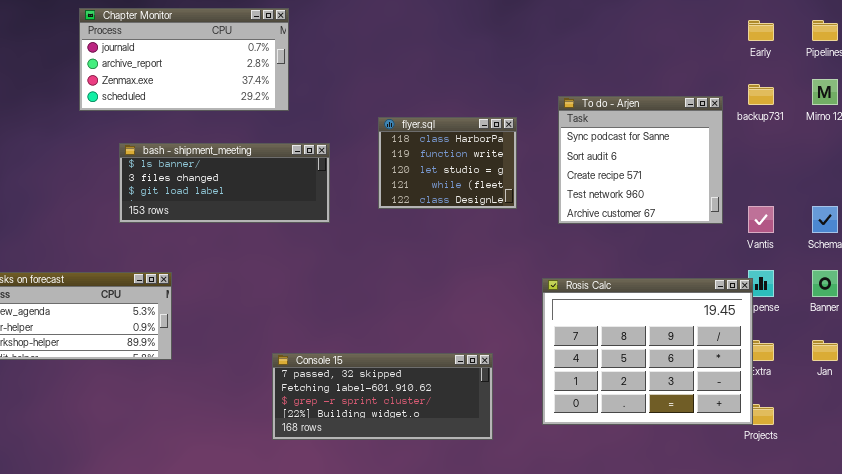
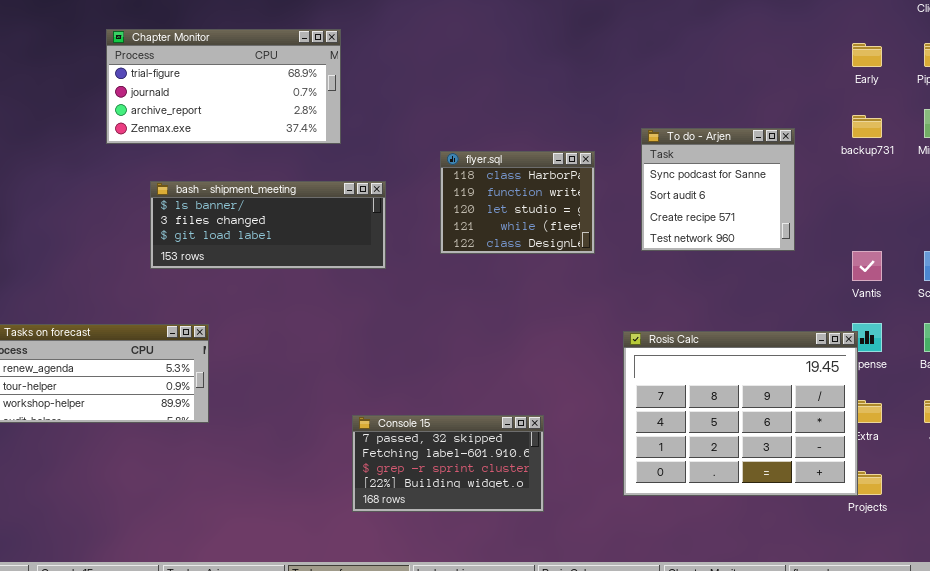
Chapter Monitor: [79,8,289,111] -> [106,29,341,144], scrolled up 1 row
To do - Arjen: [558,96,723,224] -> [641,128,795,251], resized
Console 15: [272,353,493,440] -> [352,415,544,512], moved, resized

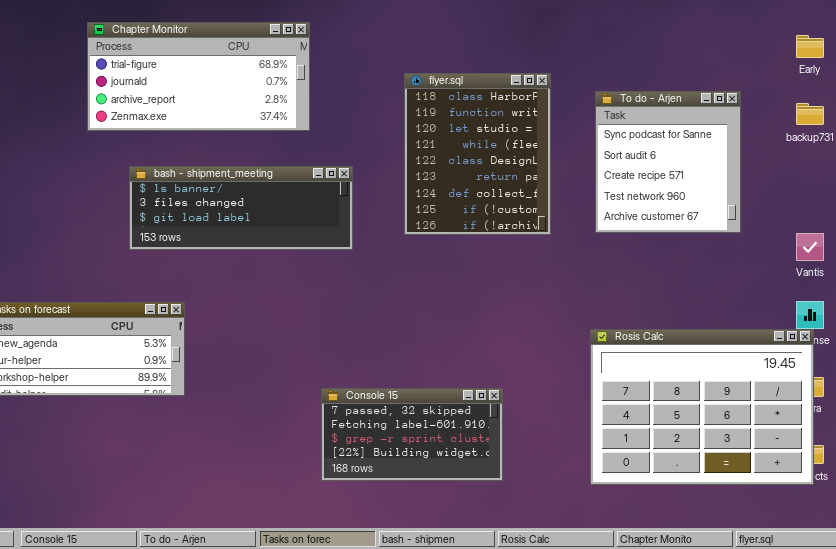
To do - Arjen: [641,128,795,251] -> [595,91,741,233], resized
flyer.sql: [440,151,595,254] -> [404,73,551,235], resized
Rosis Calc: [623,331,858,496] -> [590,329,814,485], moved

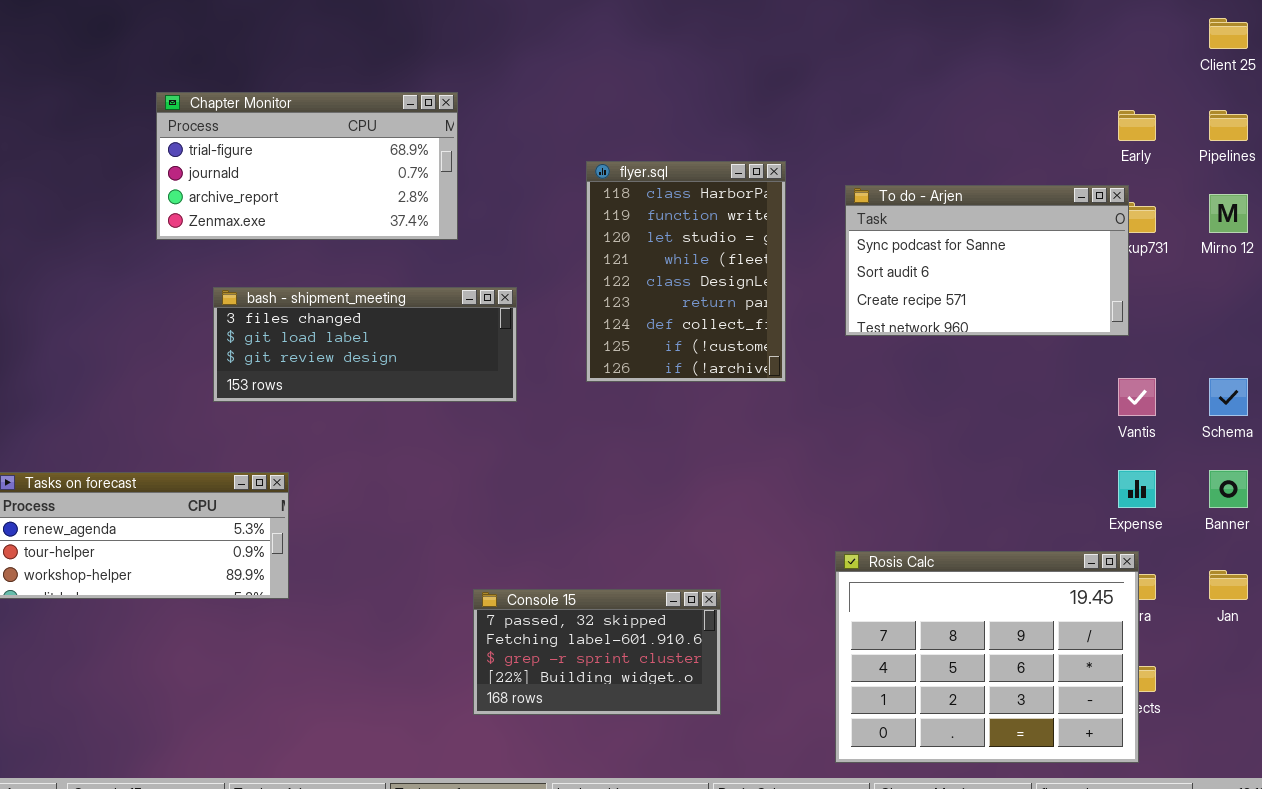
To do - Arjen: [595,91,741,233] -> [845,185,1129,336], resized
bash - shipment_meeting: [129,166,353,250] -> [213,287,517,402], scrolled down 1 row
Rosis Calc: [590,329,814,485] -> [835,551,1139,763], moved

